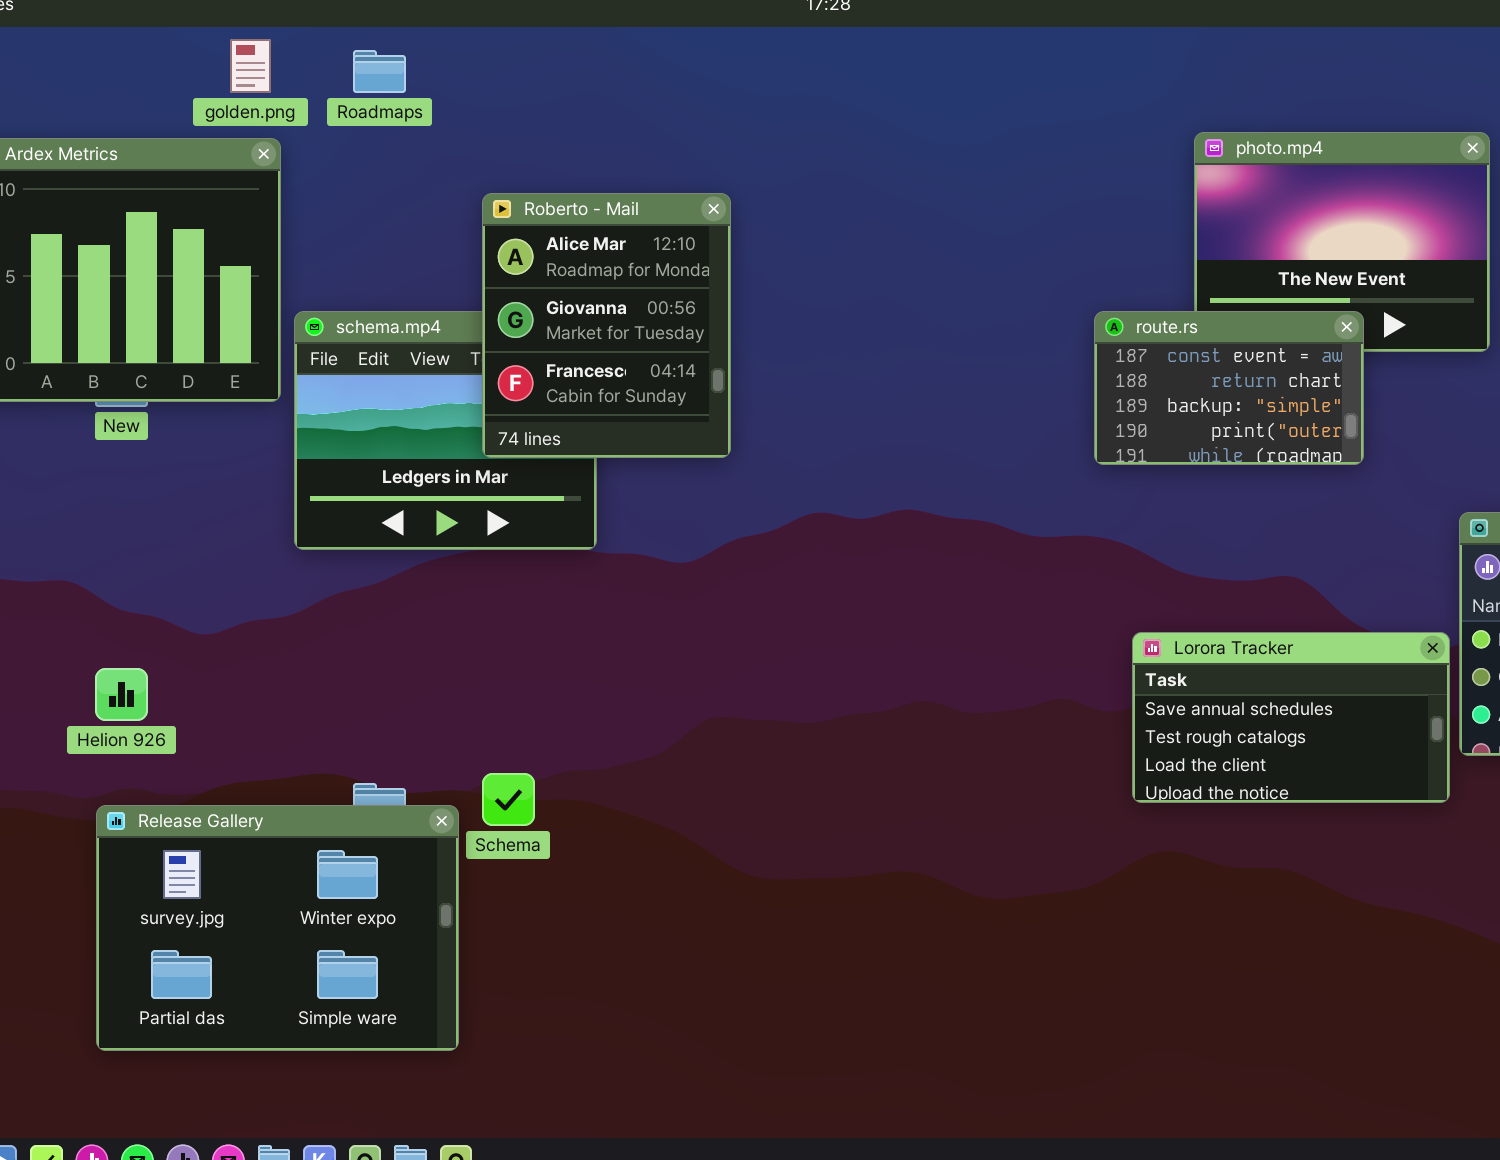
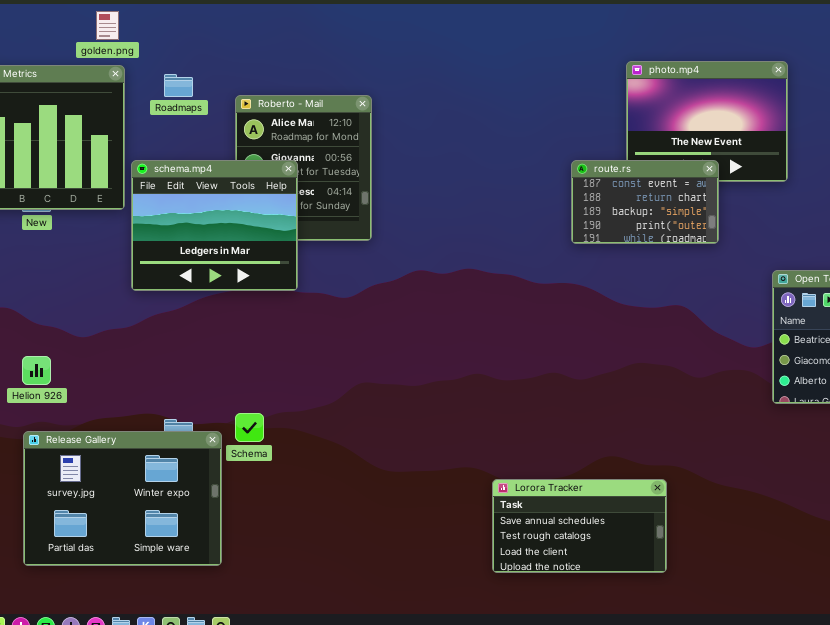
Roadmaps: [353,50,406,93] -> [164,74,193,97], moved
schema.mp4: [294,311,597,550] -> [131,160,298,291], raised
Lorora Tracker: [1132,632,1450,803] -> [492,479,667,573], moved

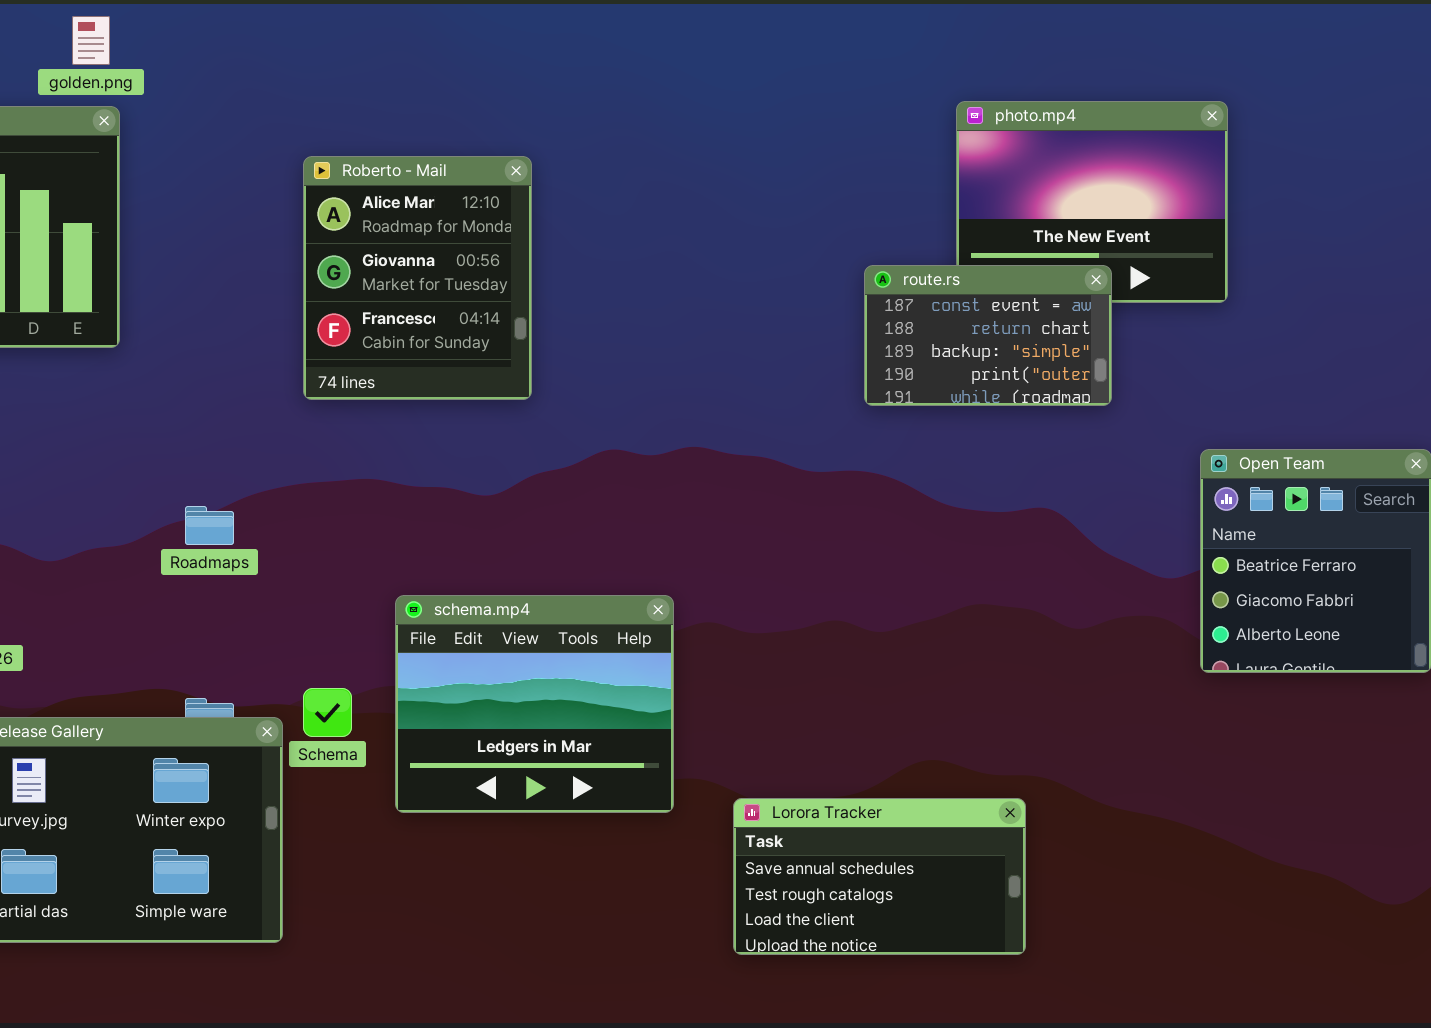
Roadmaps: [164,74,193,97] -> [185,506,234,545], moved
schema.mp4: [131,160,298,291] -> [395,595,674,813], moved

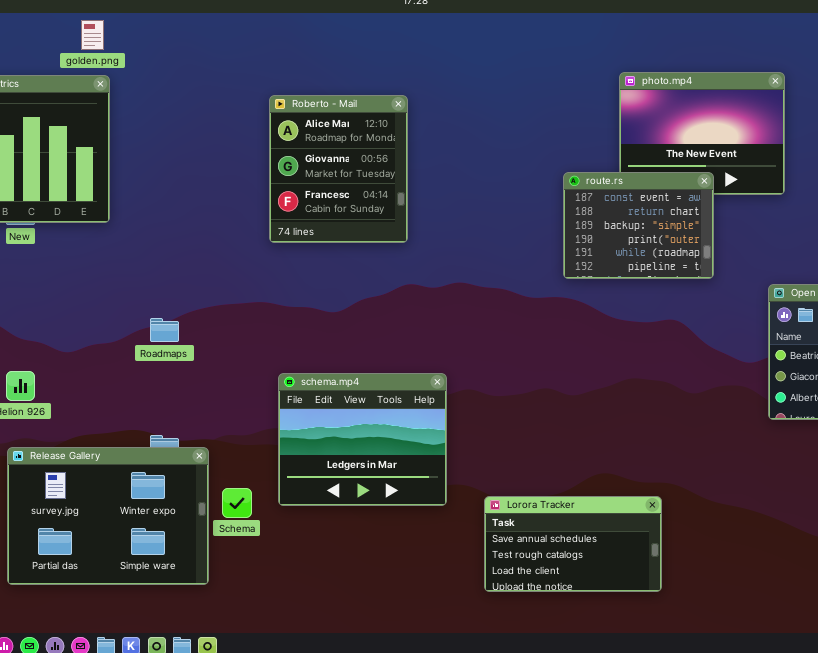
Roberto - Mail: [303,156,532,400] -> [269,95,408,243], moved
route.rs: [864,265,1112,406] -> [563,172,714,279], resized
Schema: [303,688,352,737] -> [222,488,252,518], moved

